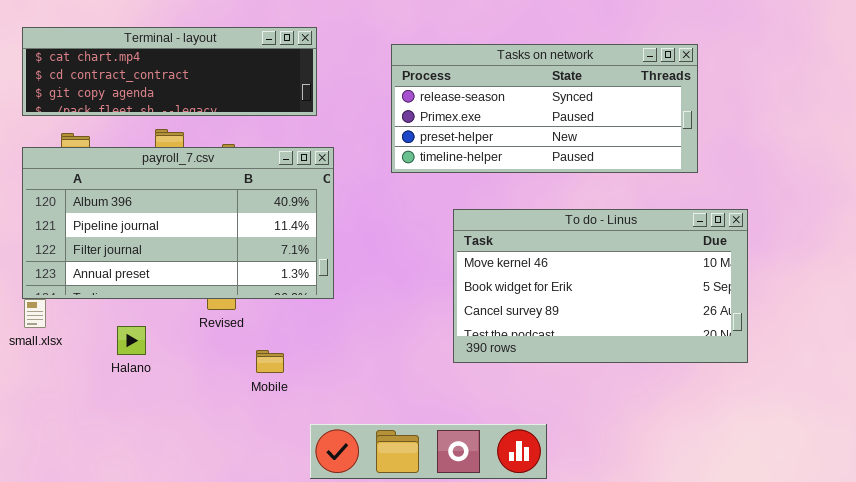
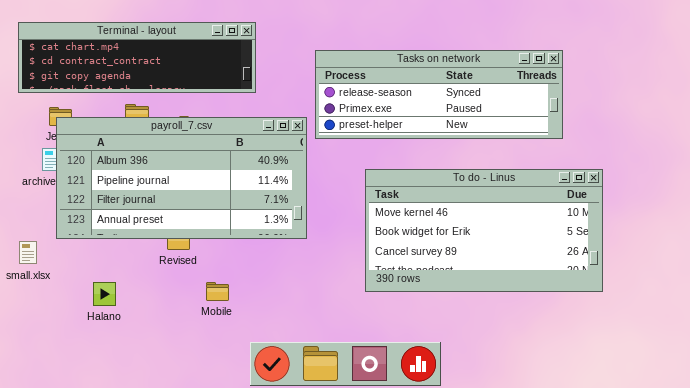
Tasks on network: [391,44,698,173] -> [315,50,563,139], resized
payroll_7.csv: [22,147,334,299] -> [56,117,307,239], moved
Halano: [117,326,146,355] -> [93,282,116,306], moved

